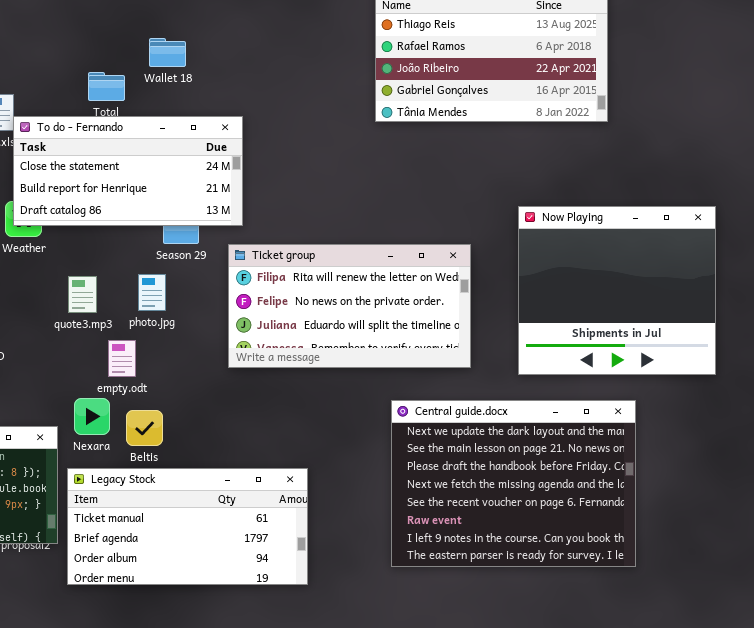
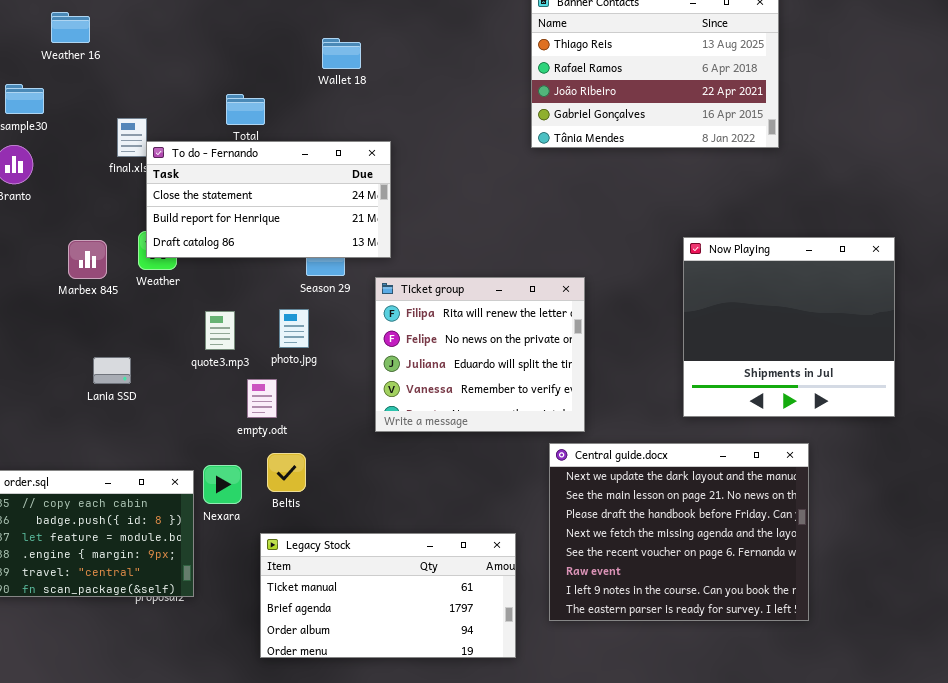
Wallet 18: [149,38,186,67] -> [322,38,361,69], moved
Ticket group: [228,244,471,368] -> [375,277,585,432], resized
Nexara: [74,398,110,435] -> [203,465,242,504], moved
Legacy Stock: [67,468,308,585] -> [260,533,516,658], moved

